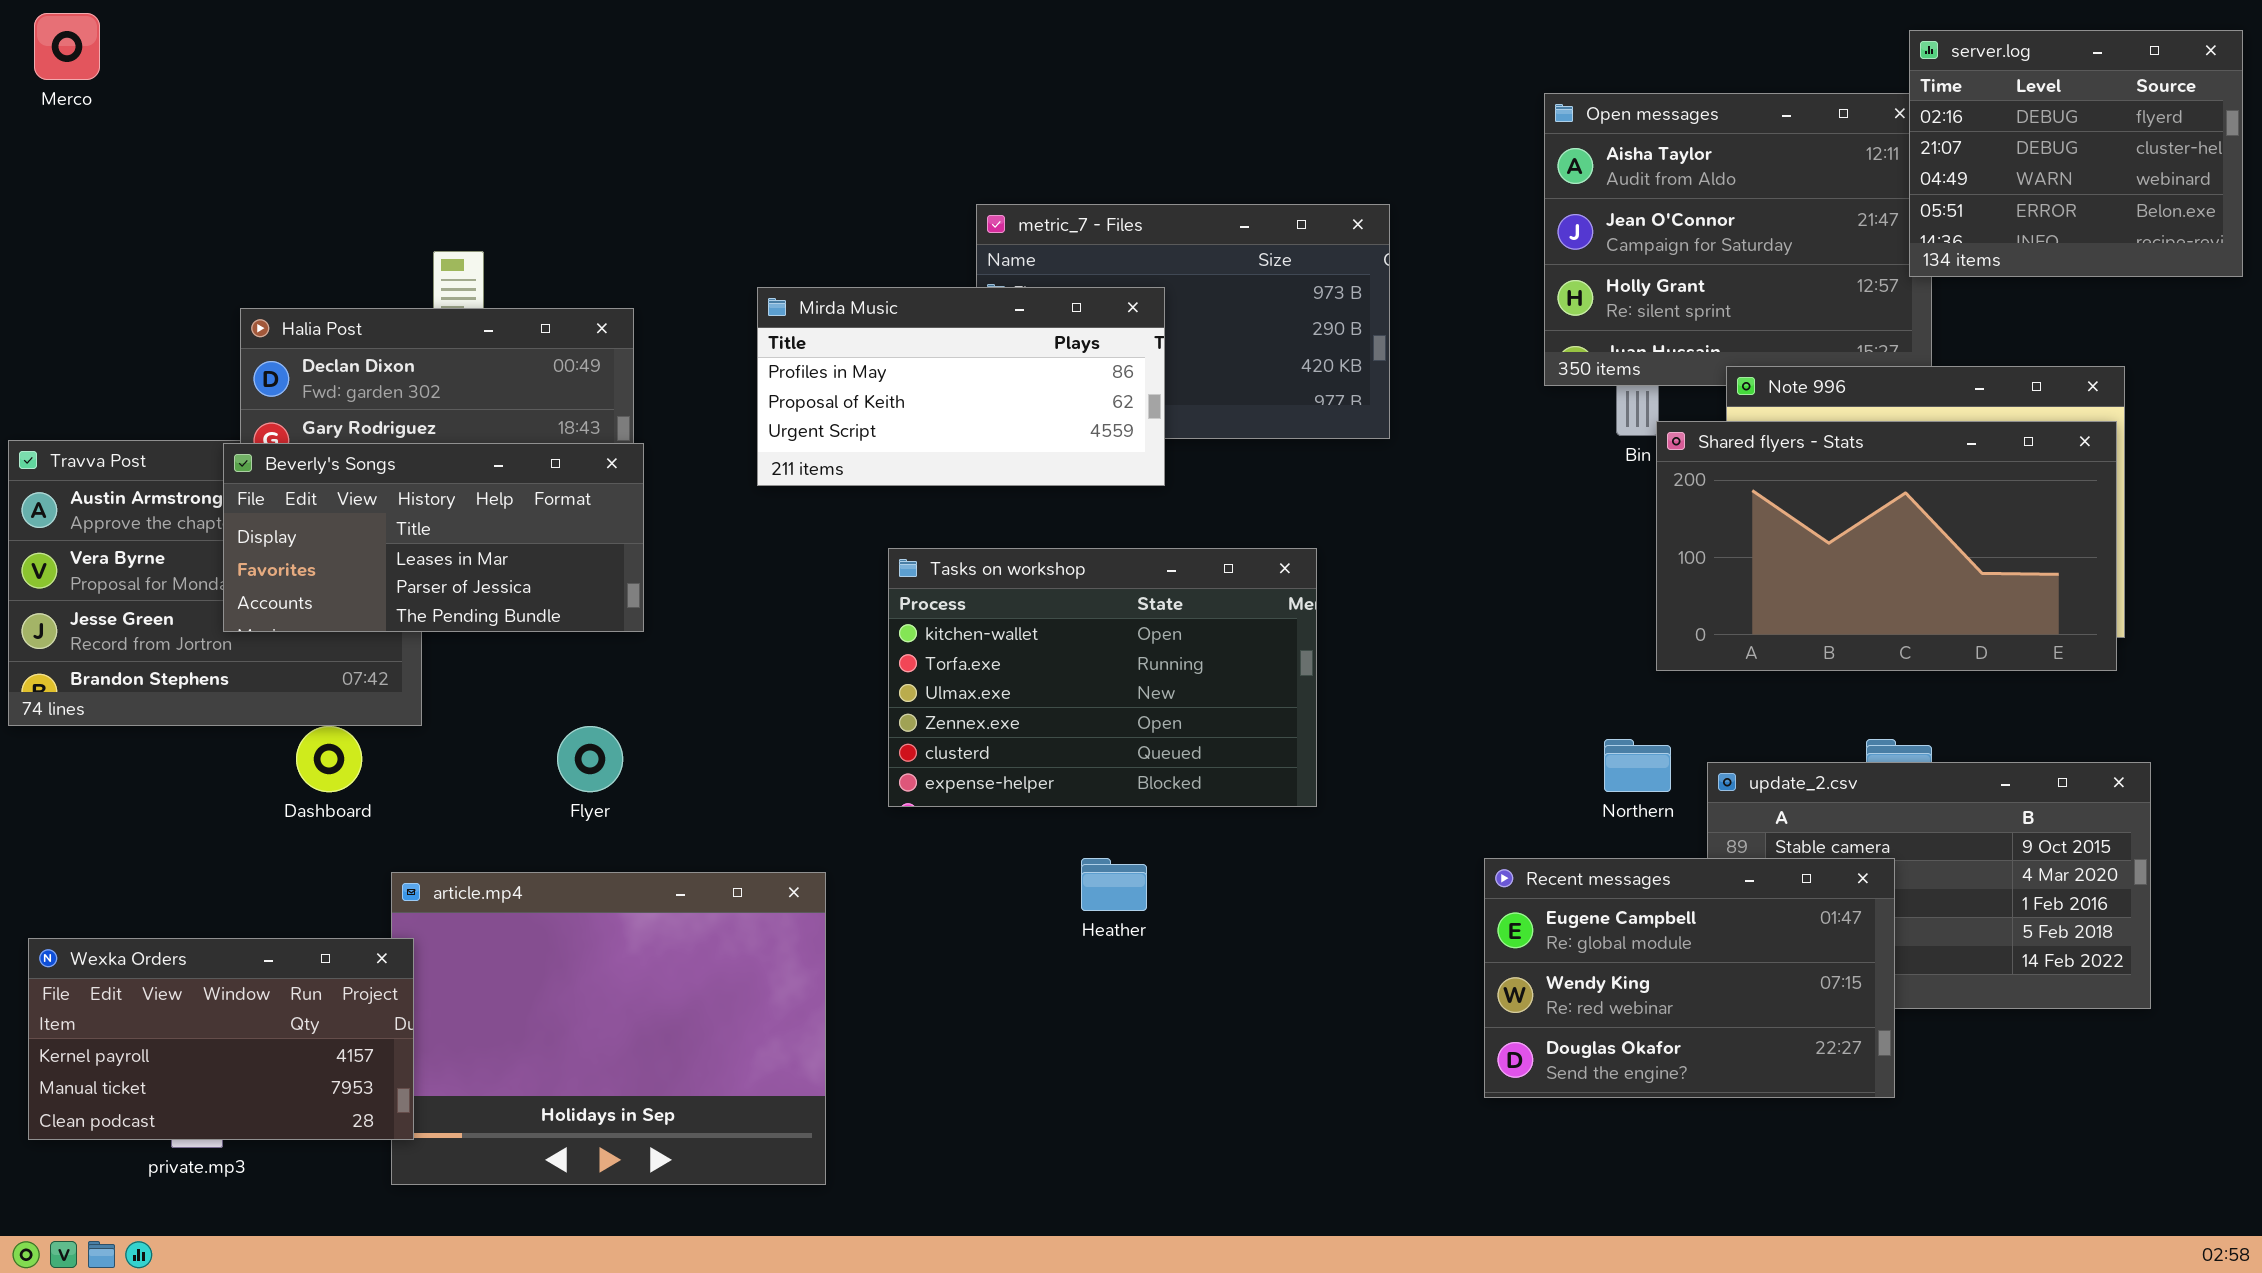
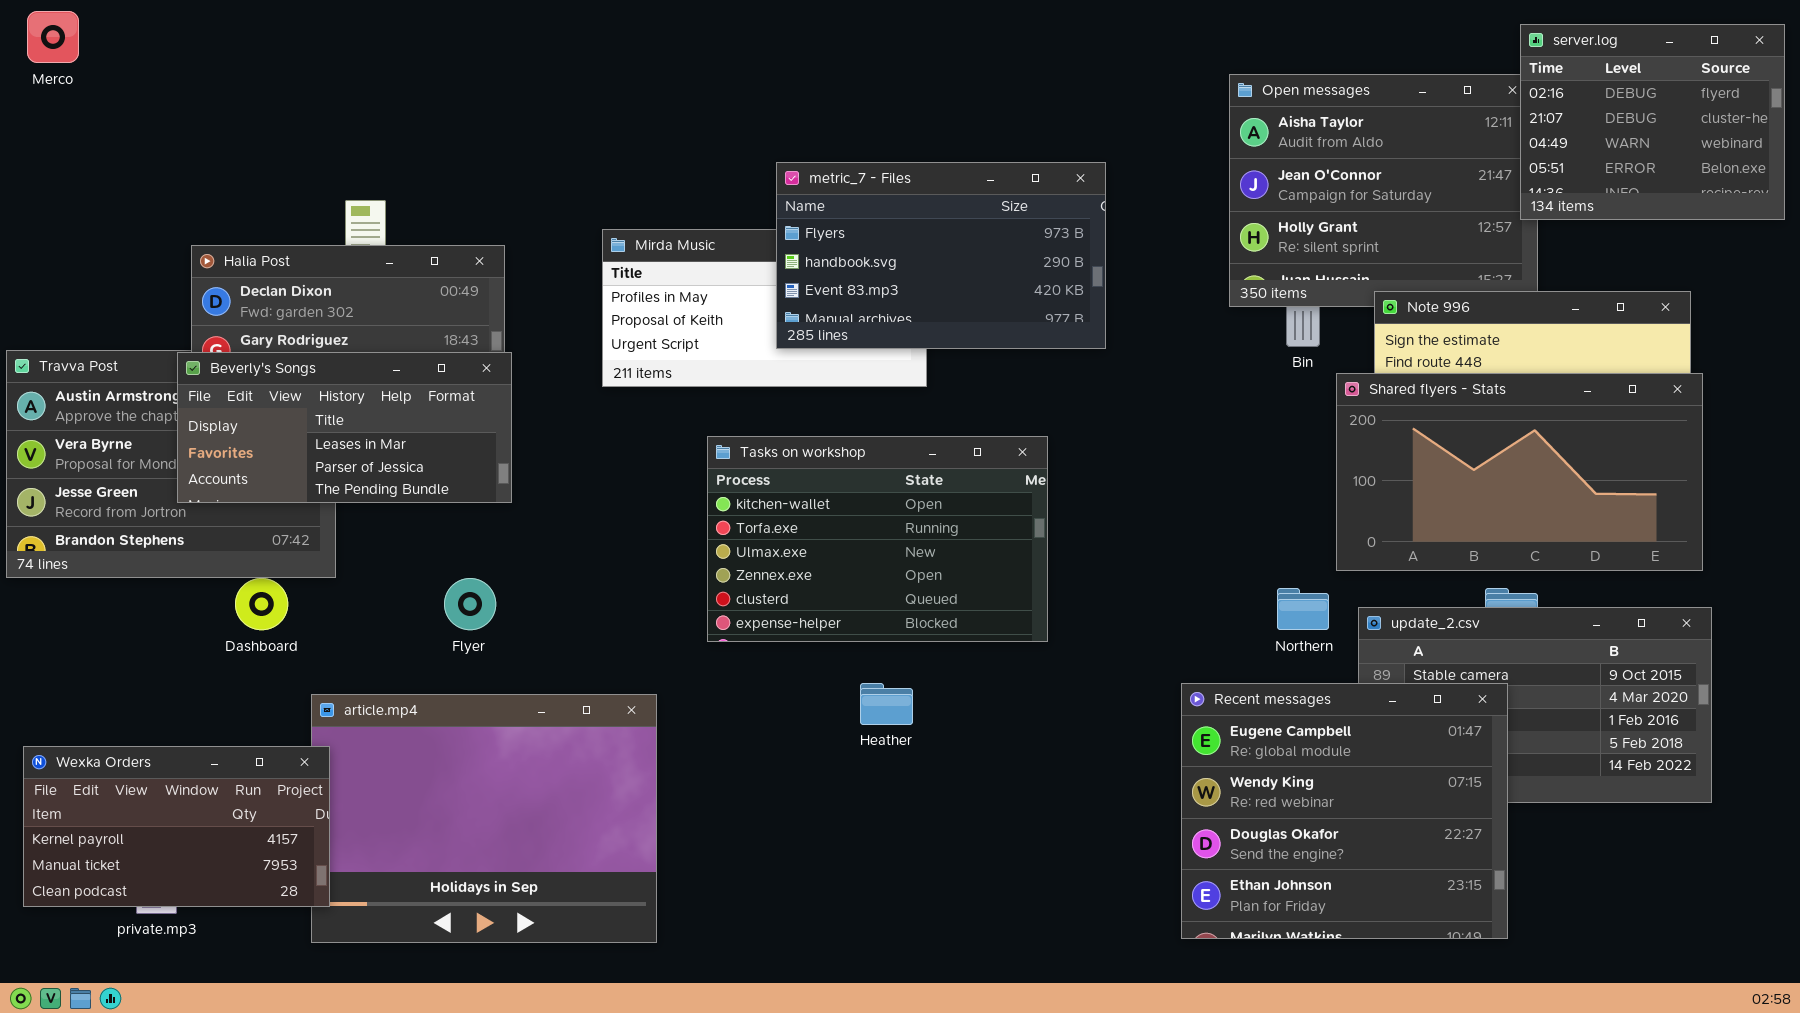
metric_7 - Files: [976,204,1390,439] -> [776,162,1106,349], raised
Shared flyers - Stats: [1656,421,2117,671] -> [1336,373,1703,571], moved
Recent messages: [1484,858,1895,1098] -> [1181,683,1508,939], resized

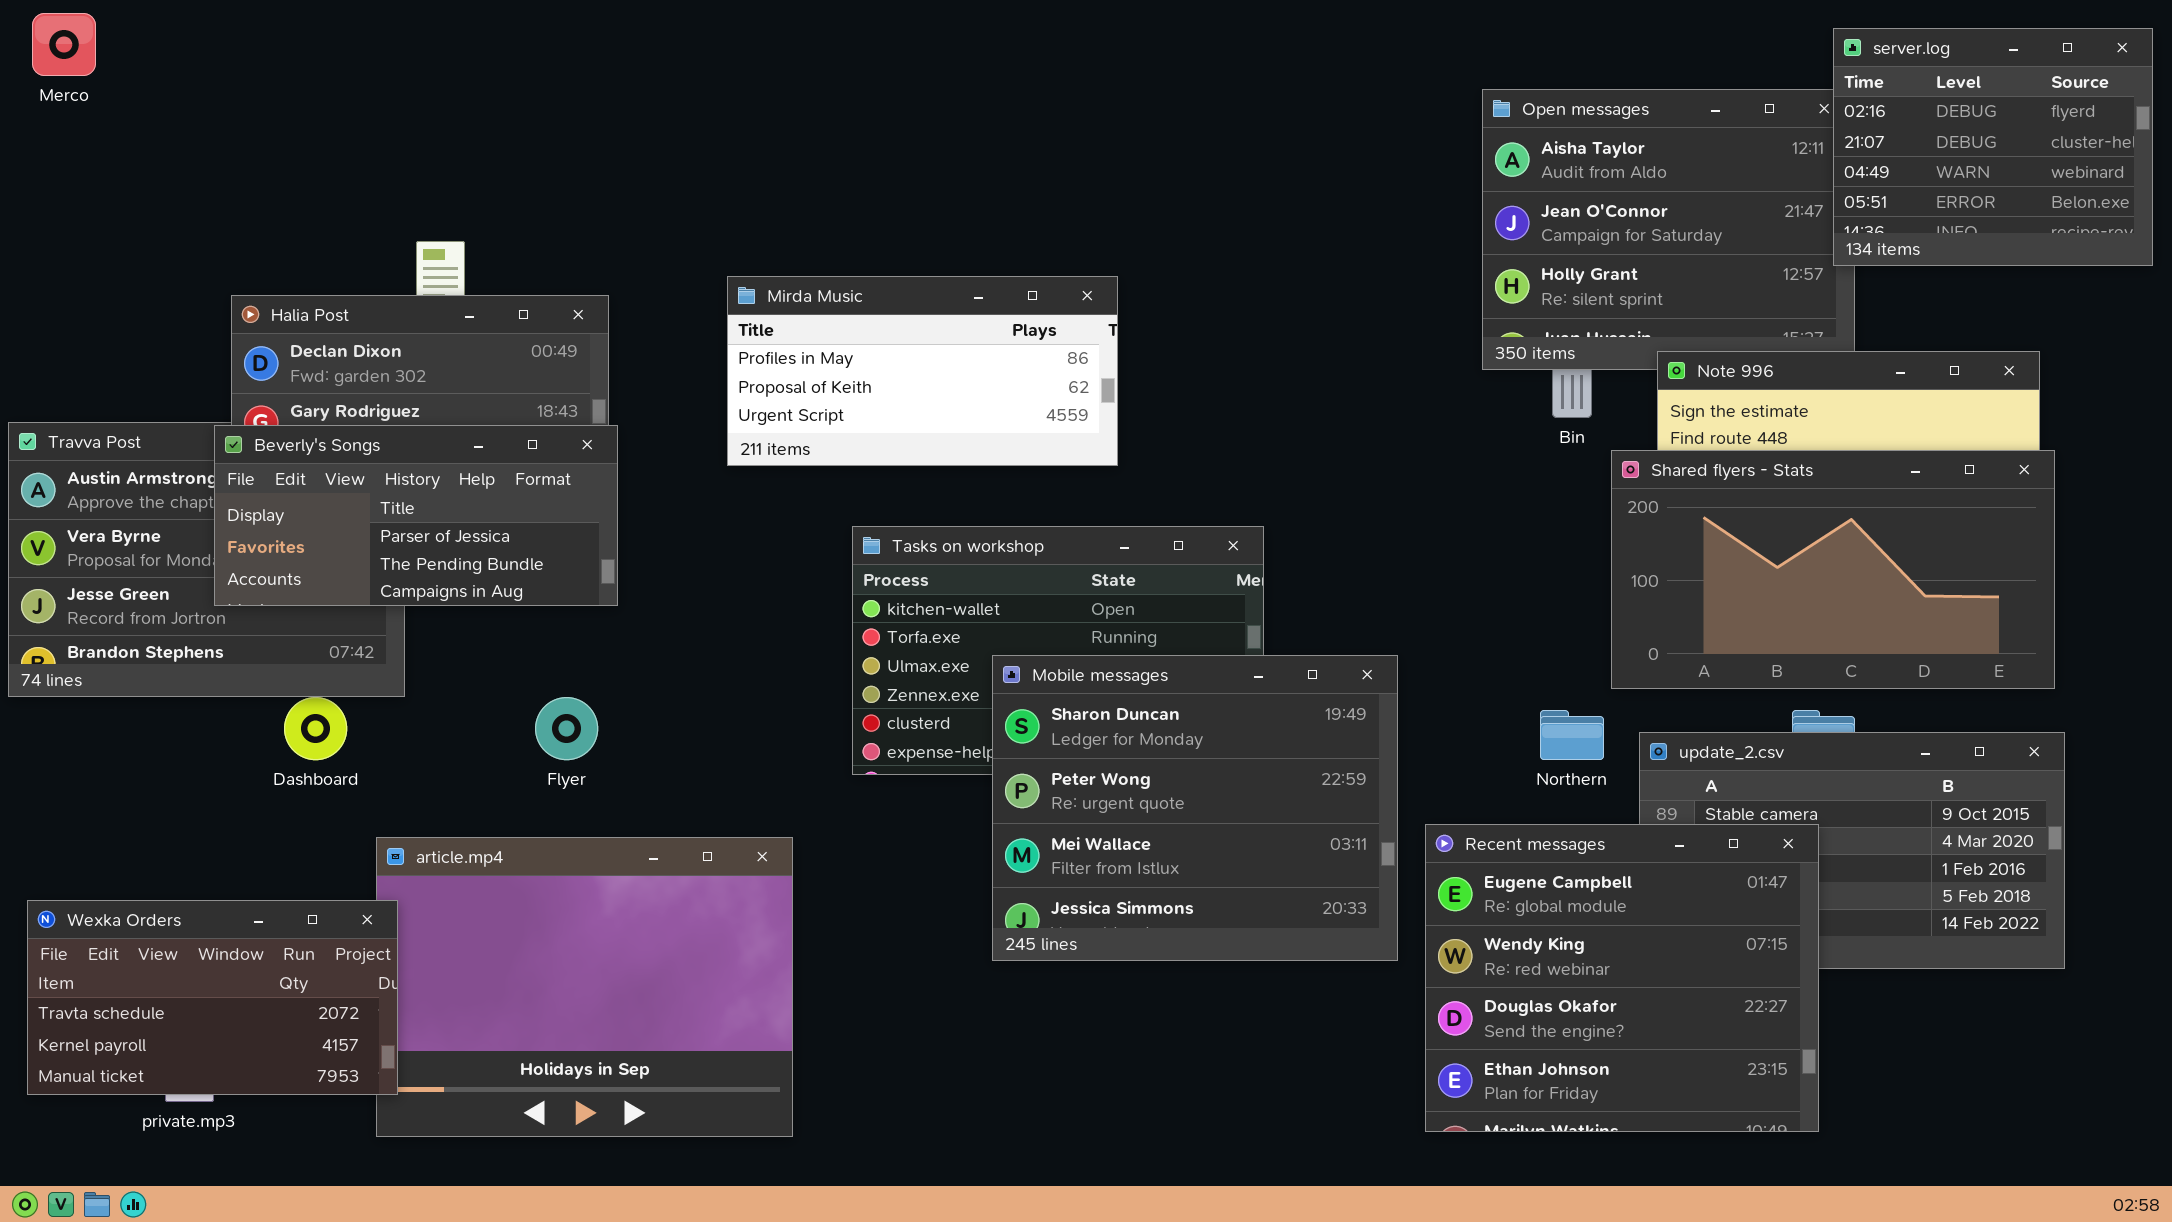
metric_7 - Files: [776,162,1106,349] -> none, closed
Beverly's Songs: [177,352,512,503] -> [214,425,618,606], scrolled down 1 row
Mobile messages: none -> [992,655,1398,961], opened
Wexka Orders: [23,746,330,907] -> [27,900,398,1095], scrolled up 1 row

